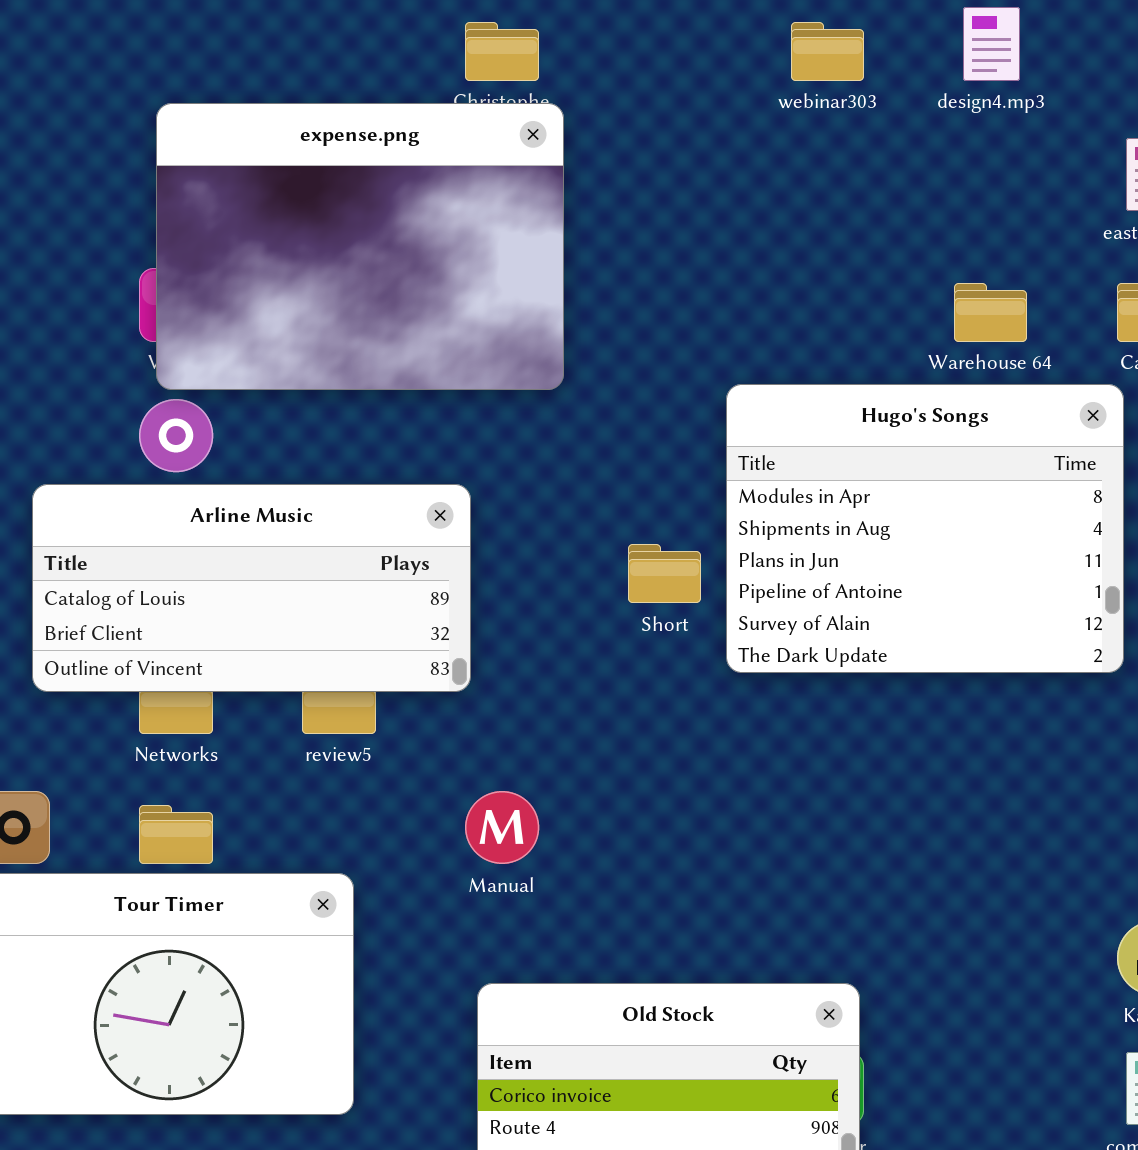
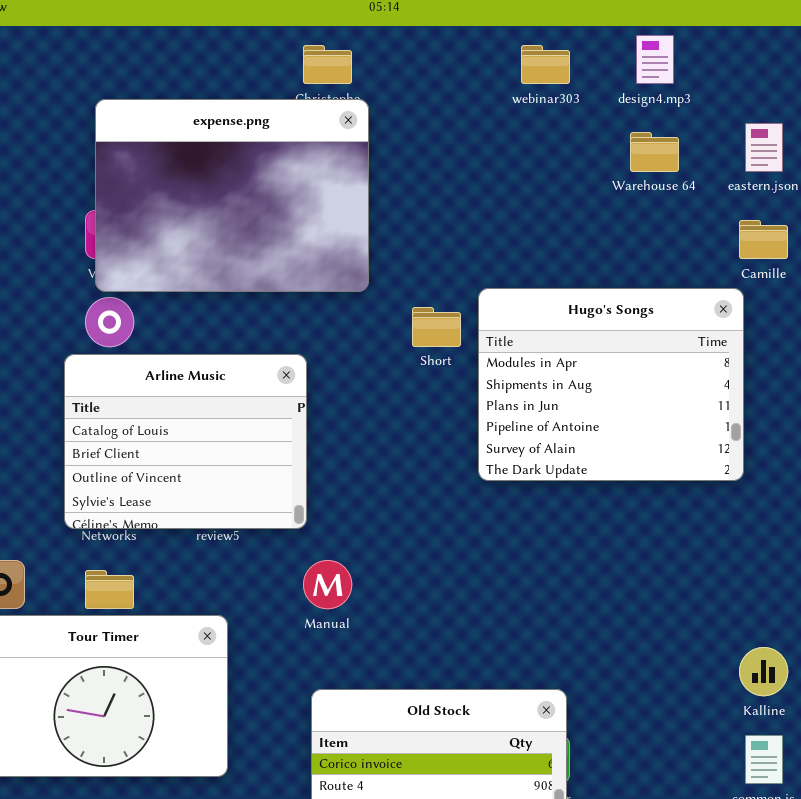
Warehouse 64: [954,283,1027,342] -> [630,132,679,172], moved
Arline Music: [32,484,471,692] -> [64,354,307,529], resized
Short: [628,544,701,603] -> [412,307,461,347], moved

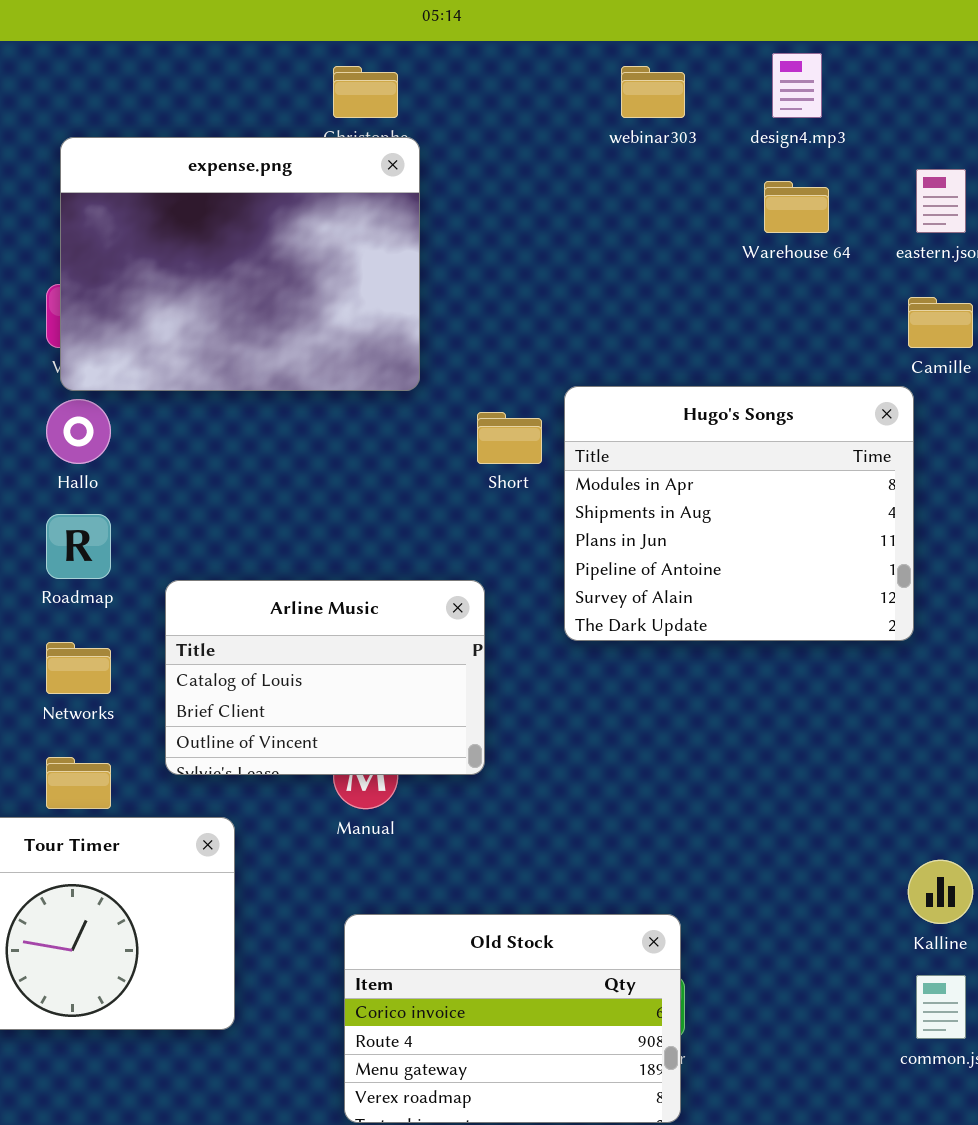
Arline Music: [64,354,307,529] -> [165,580,485,775], moved, resized

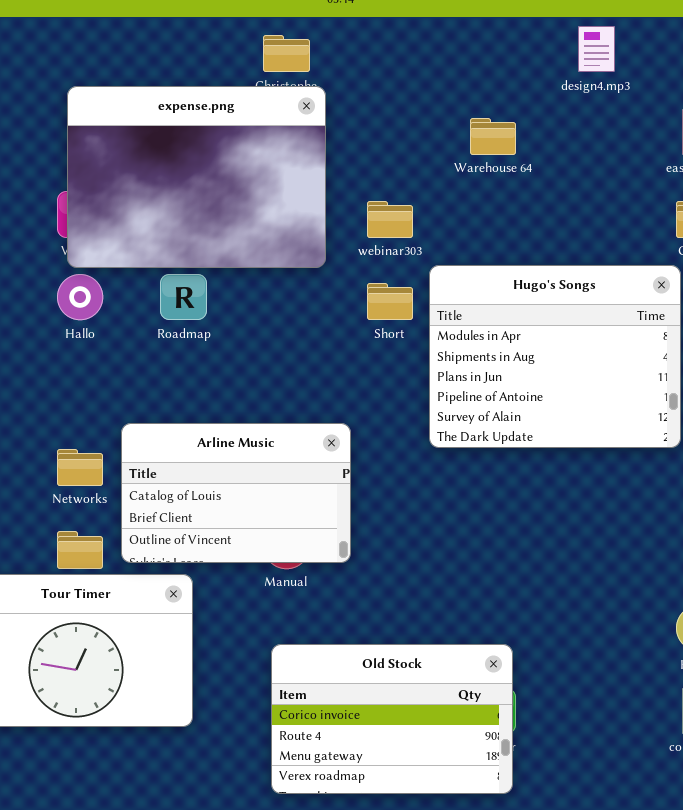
webinar303: [621,66,685,118] -> [367,201,413,238], moved
Warehouse 64: [764,181,829,233] -> [470,118,516,155], moved
Roadmap: [46,514,111,579] -> [160,274,207,320], moved
Arline Music: [165,580,485,775] -> [121,423,351,563], moved

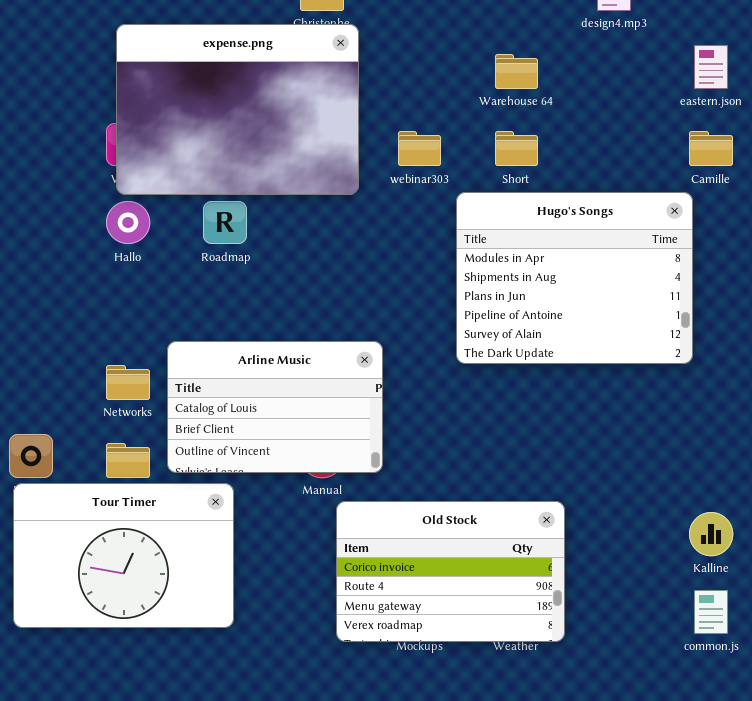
Short: [367,283,413,320] -> [495,131,538,166], moved
Old Stock: [271,644,513,794] -> [336,501,565,642], moved

